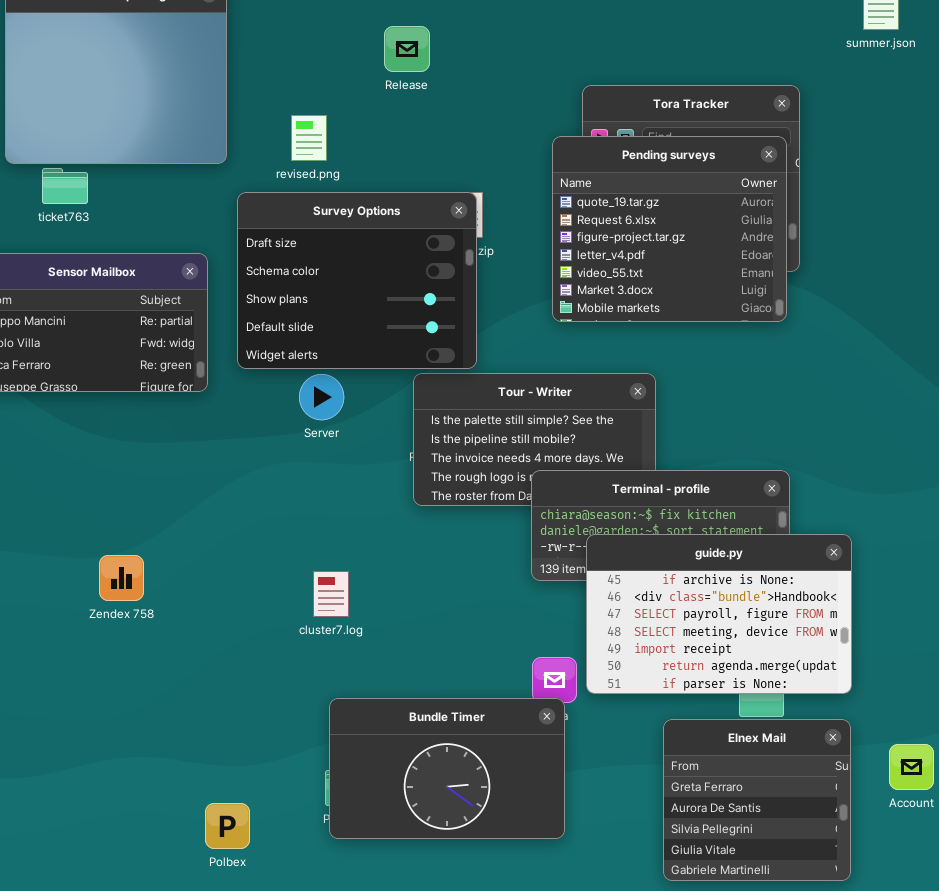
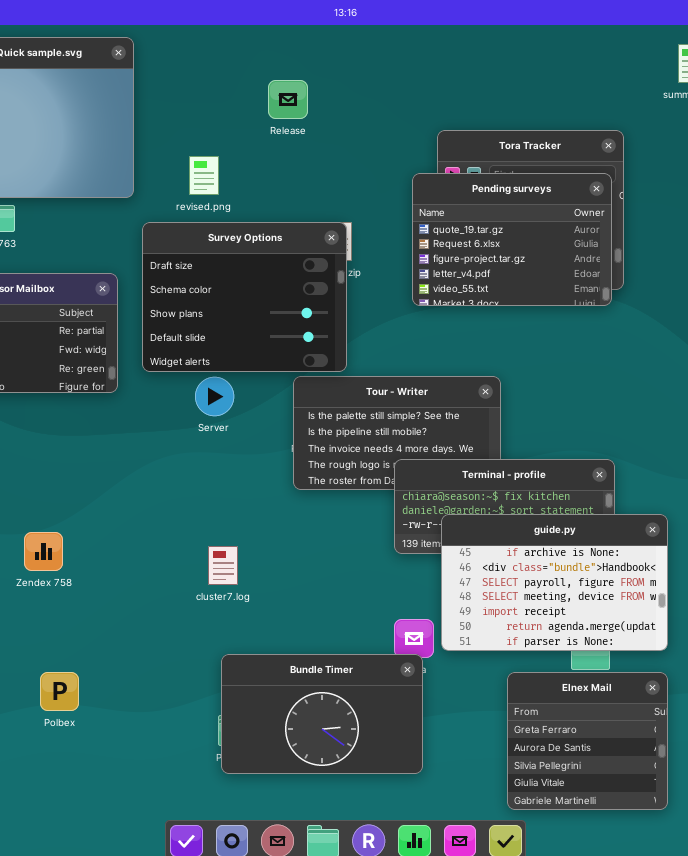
Pending surveys: [552,136,787,322] -> [412,173,612,306], resized
Polbex: [205,803,250,849] -> [40,672,79,711], moved

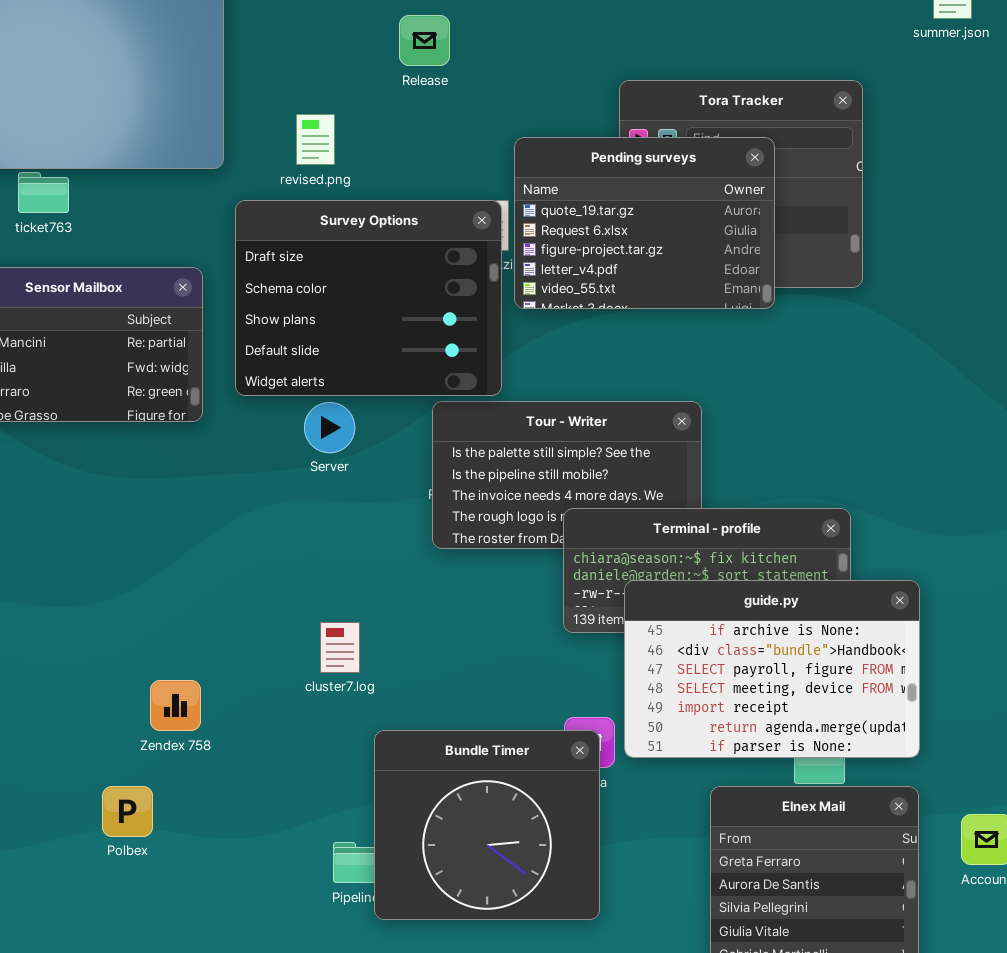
Pending surveys: [412,173,612,306] -> [514,137,775,309], moved
Zendex 758: [24,532,63,571] -> [150,680,201,731], moved
Bundle Timer: [221,654,423,774] -> [374,730,600,920], resized

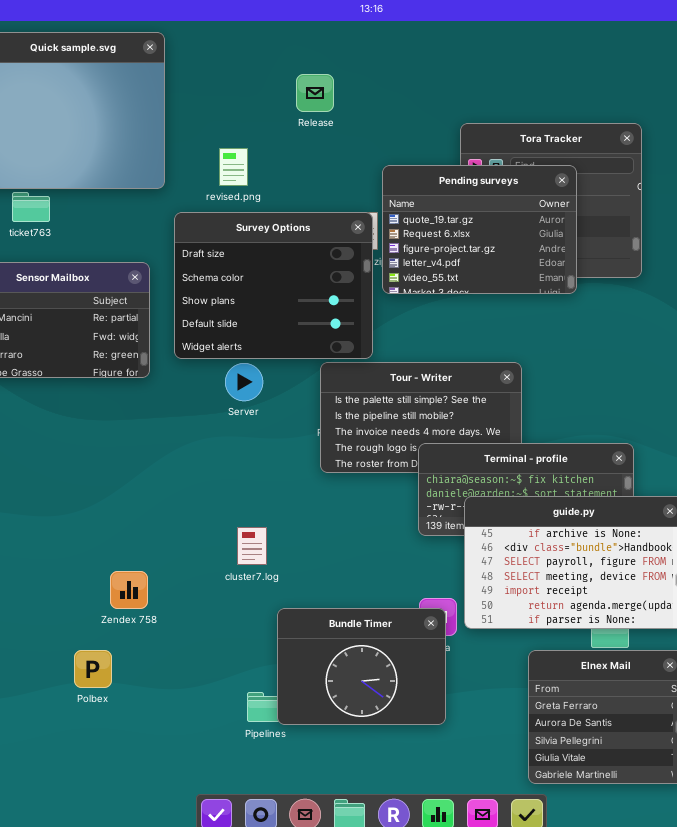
Bundle Timer: [374,730,600,920] -> [277,608,446,725], resized

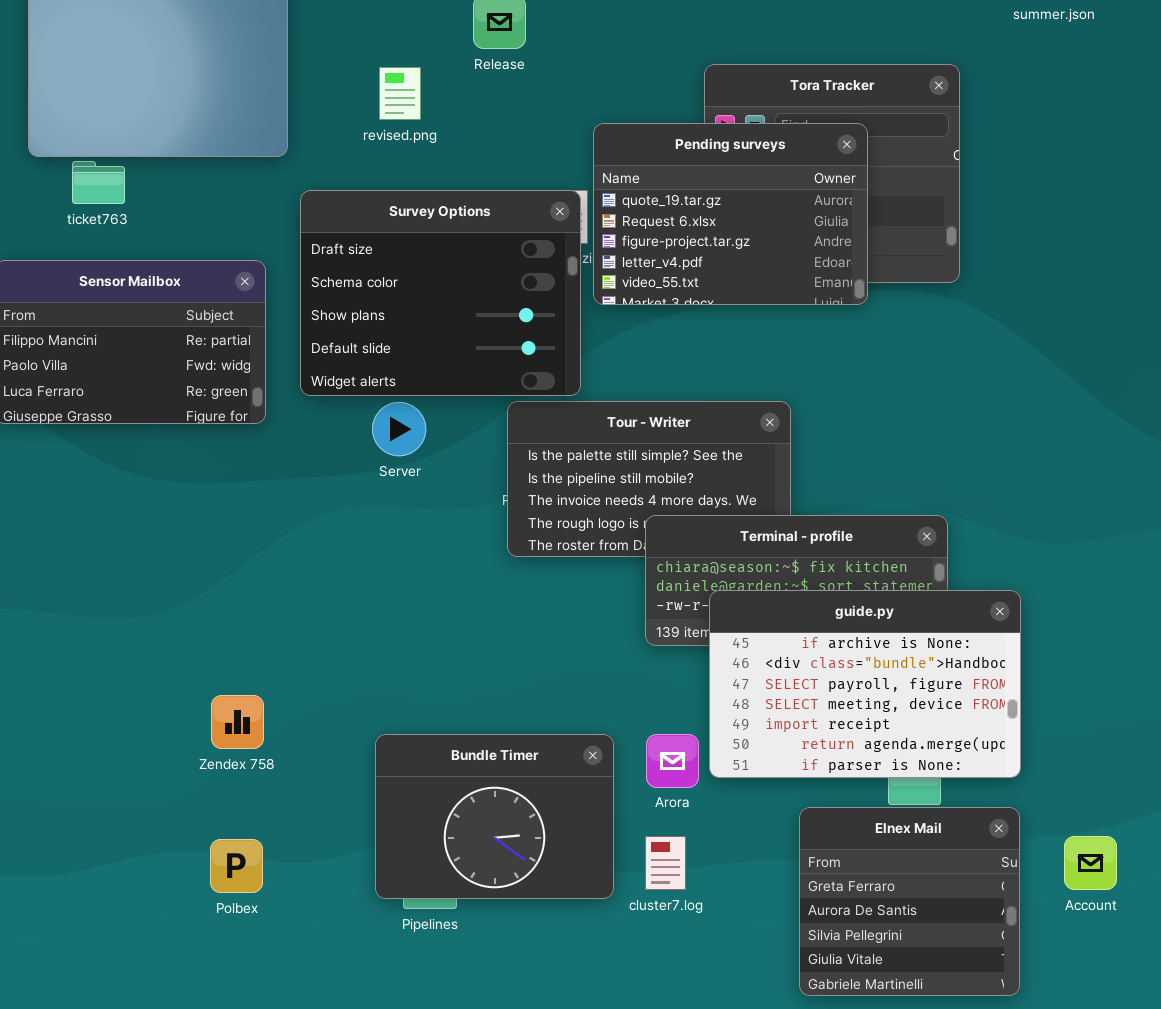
revised.png: [219,148,248,186] -> [379,67,421,120], moved
cluster7.log: [237,527,267,565] -> [645,836,686,890], moved
Bundle Timer: [277,608,446,725] -> [375,734,614,899], moved
Polbex: [74,650,112,688] -> [210,839,263,893], moved

